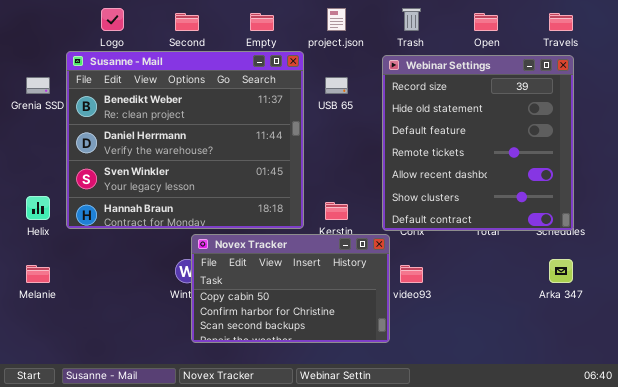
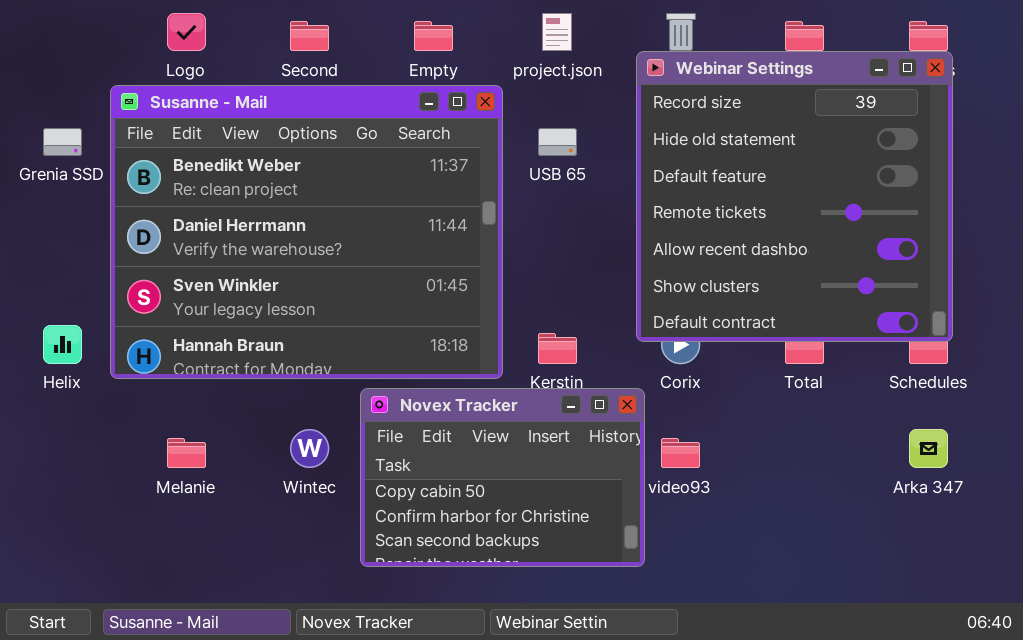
Webinar Settings: [382,55,574,231] -> [636,51,953,342], moved
Novex Tracker: [191,234,390,343] -> [360,388,645,567], resized
Melanie: [26,265,50,283] -> [167,438,206,468], moved

